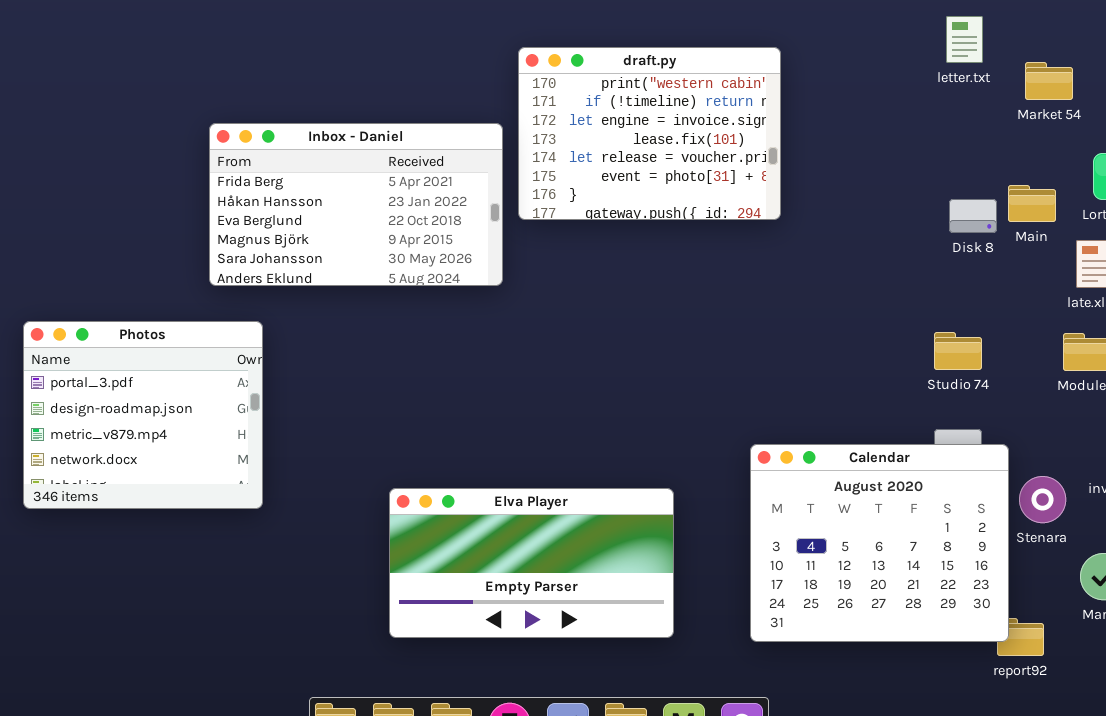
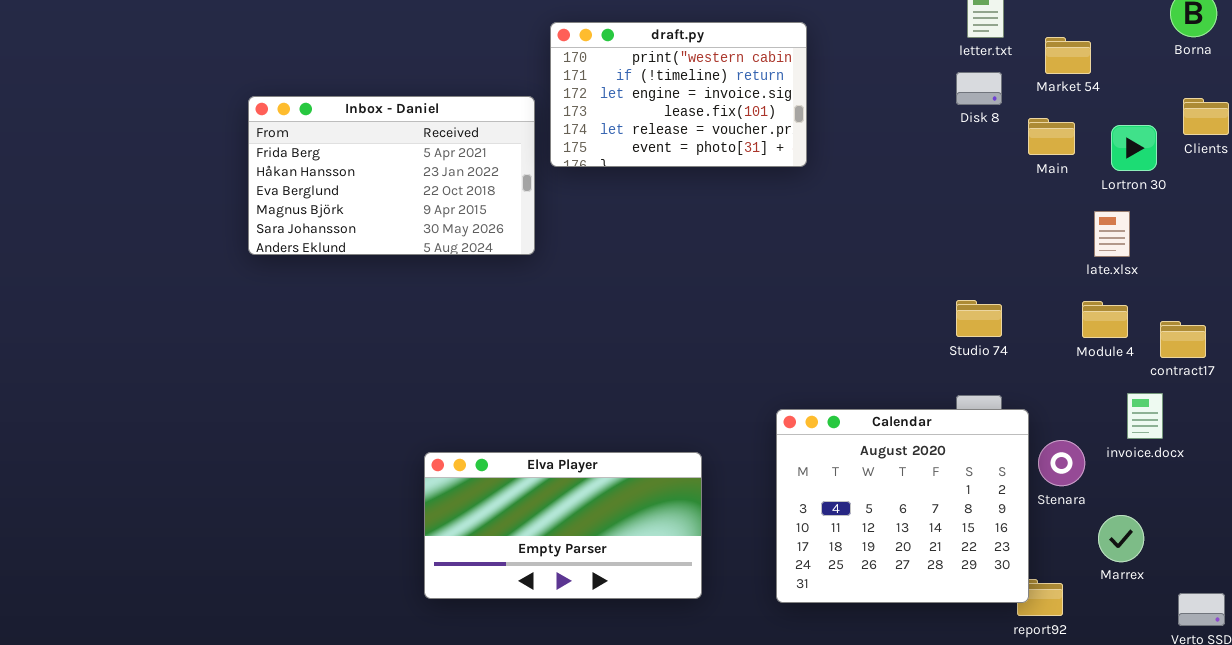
draft.py: [518,47,781,220] -> [550,22,807,167], resized
Main: [1008,185,1056,222] -> [1028,118,1075,155], moved
Disk 8: [949,199,997,233] -> [956,72,1002,105], moved
Photos: [23,321,263,509] -> none, closed

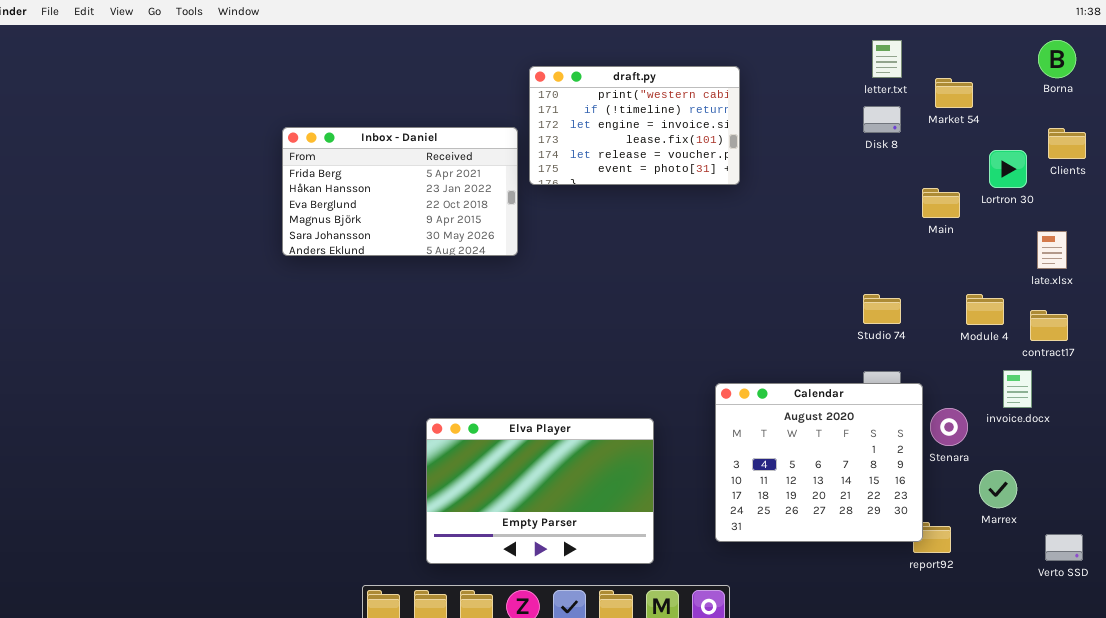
Main: [1028,118,1075,155] -> [922,188,960,218], moved
late.xlsx: [1094,211,1130,257] -> [1037,231,1067,269], moved
Elva Player: [424,452,702,599] -> [426,418,654,564], resized

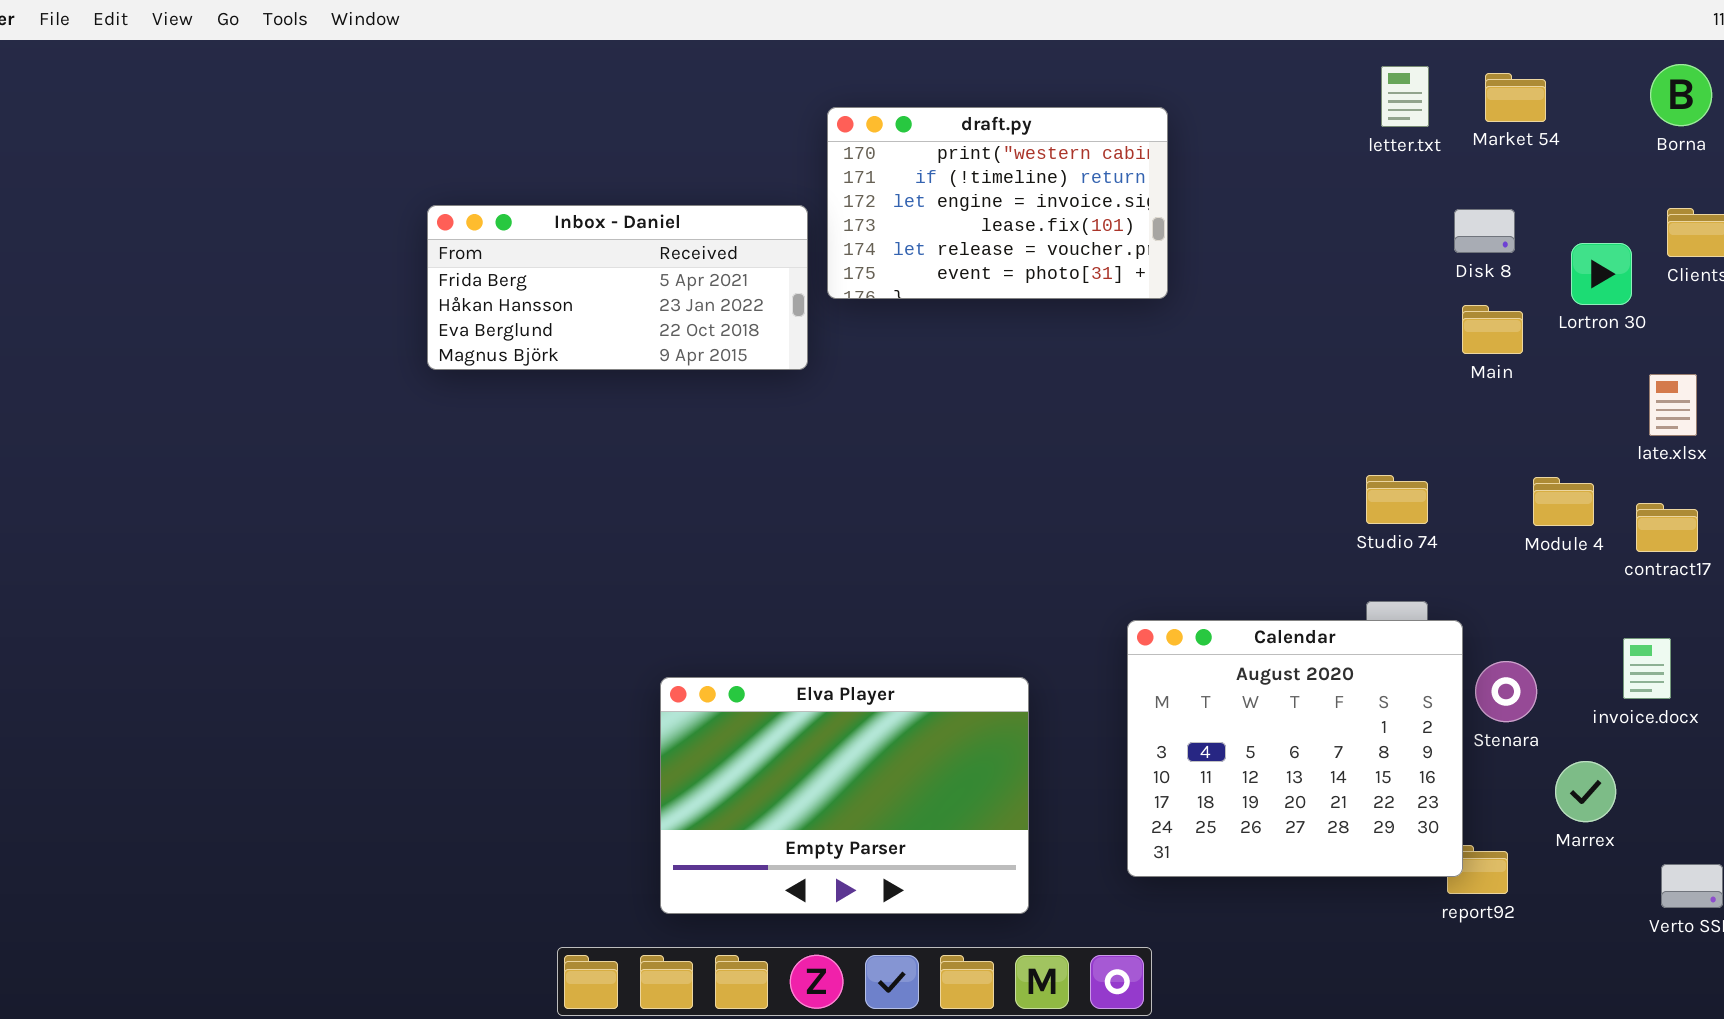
Market 54: [935,78,973,108] -> [1485,73,1546,122], moved
Disk 8: [863,106,901,133] -> [1454,209,1515,253], moved
Inbox - Daniel: [282,127,518,256] -> [427,205,808,370], resized
invoice.docx: [1003,370,1032,408] -> [1623,638,1671,699], moved

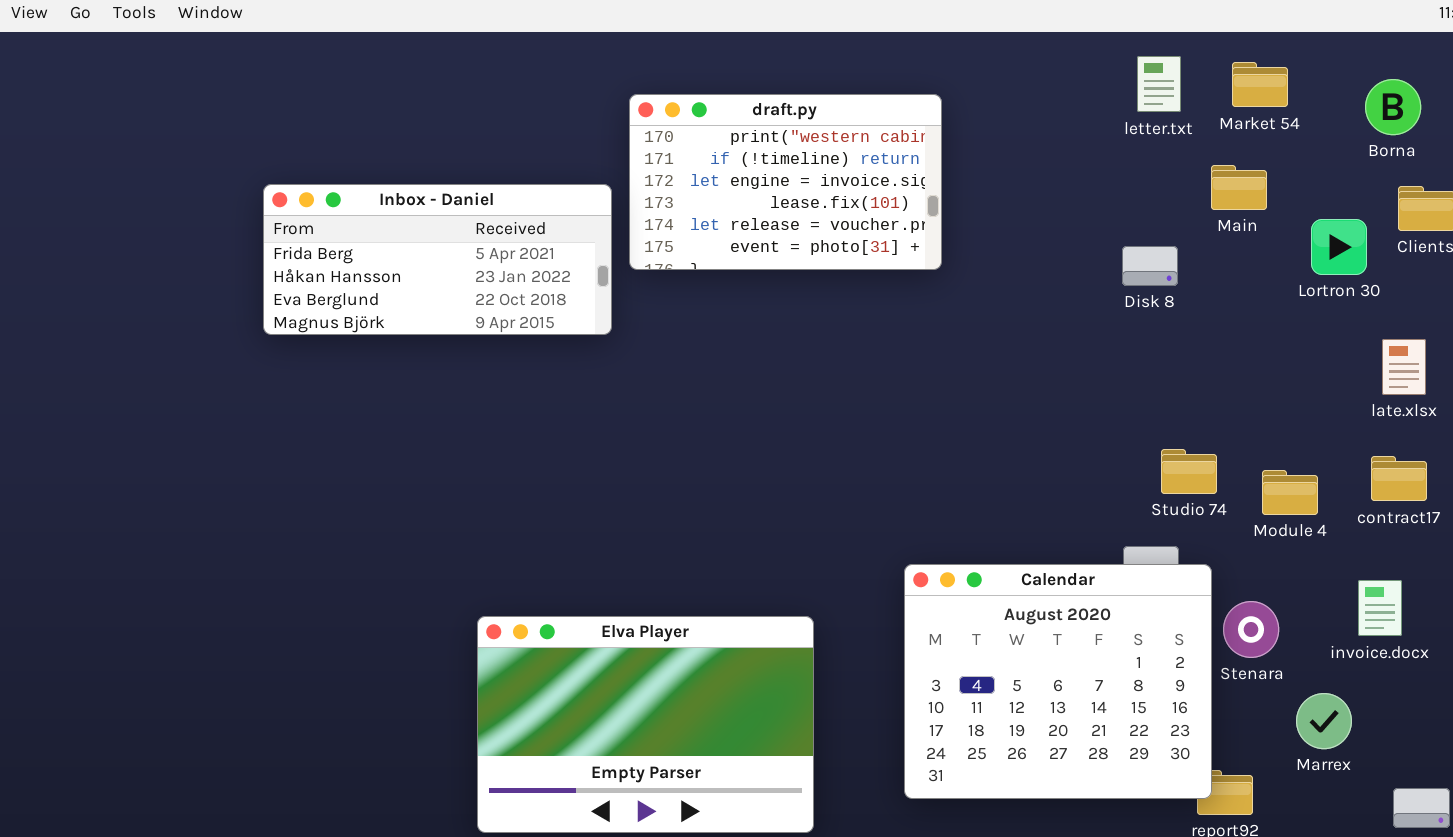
Borna: [1650,64,1712,126] -> [1365,79,1421,135], moved
Disk 8: [1454,209,1515,253] -> [1122,246,1178,286], moved
Main: [1462,305,1523,354] -> [1211,165,1267,210], moved
Studio 74: [1366,475,1428,524] -> [1161,449,1217,494], moved
Module 4: [1533,477,1594,526] -> [1262,470,1318,515], moved

